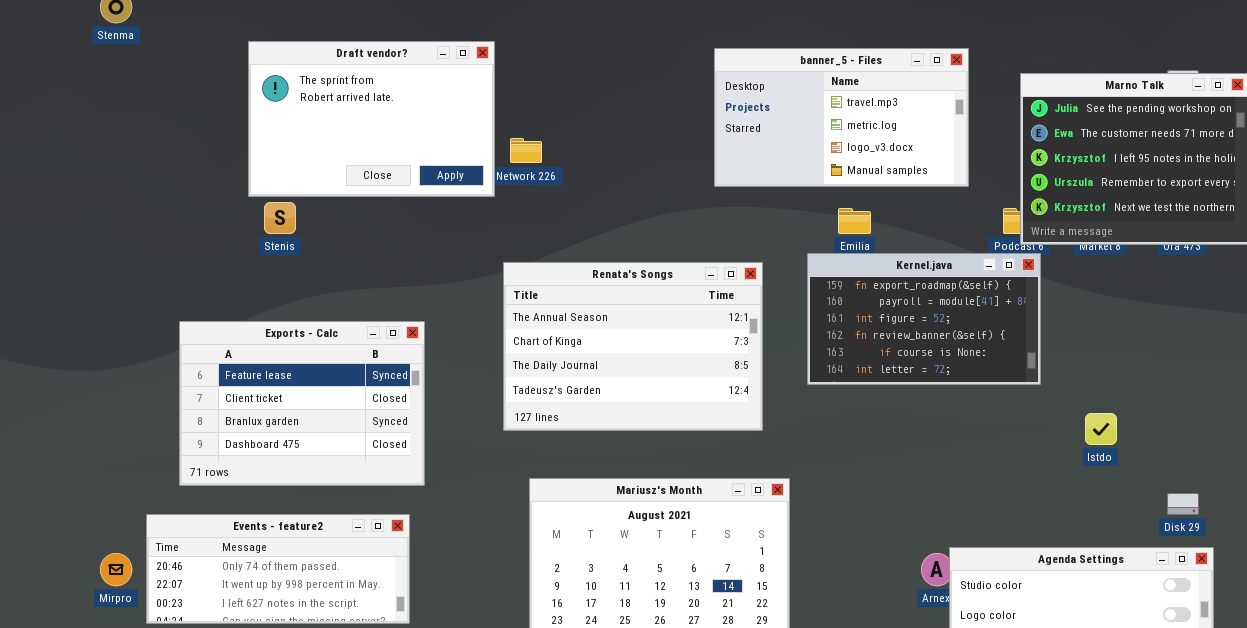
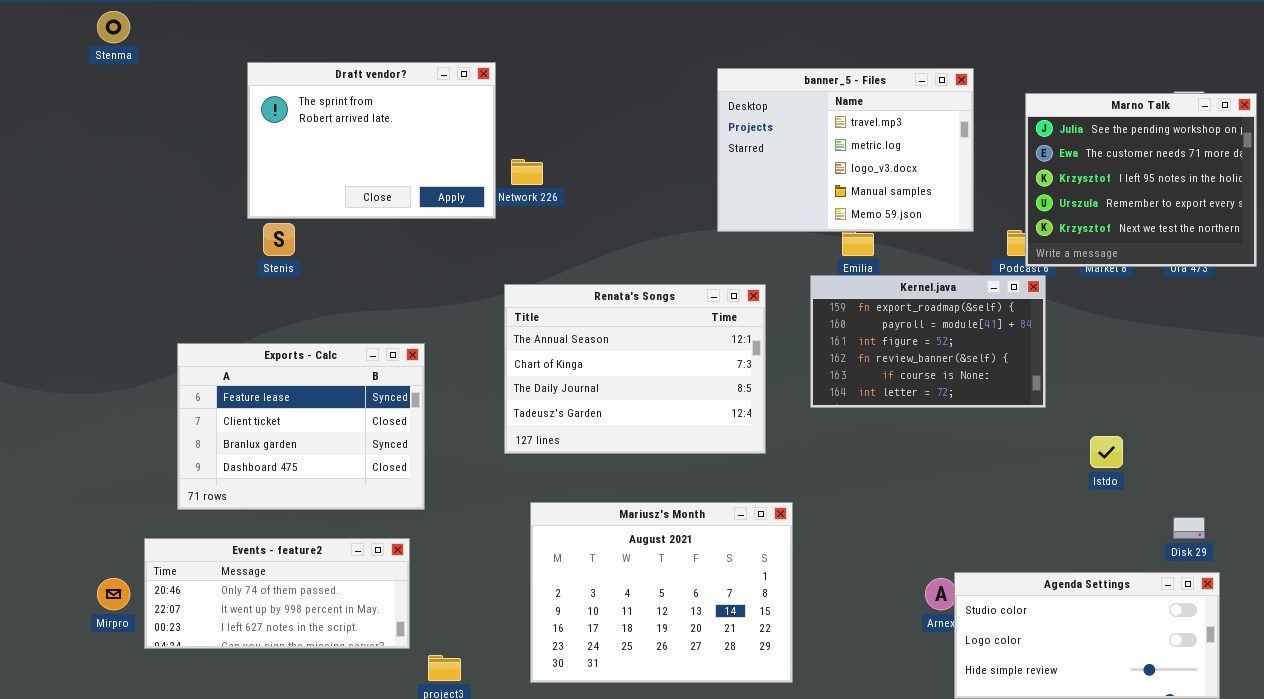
banner_5 - Files: [714,48,969,187] -> [717,68,974,232], resized

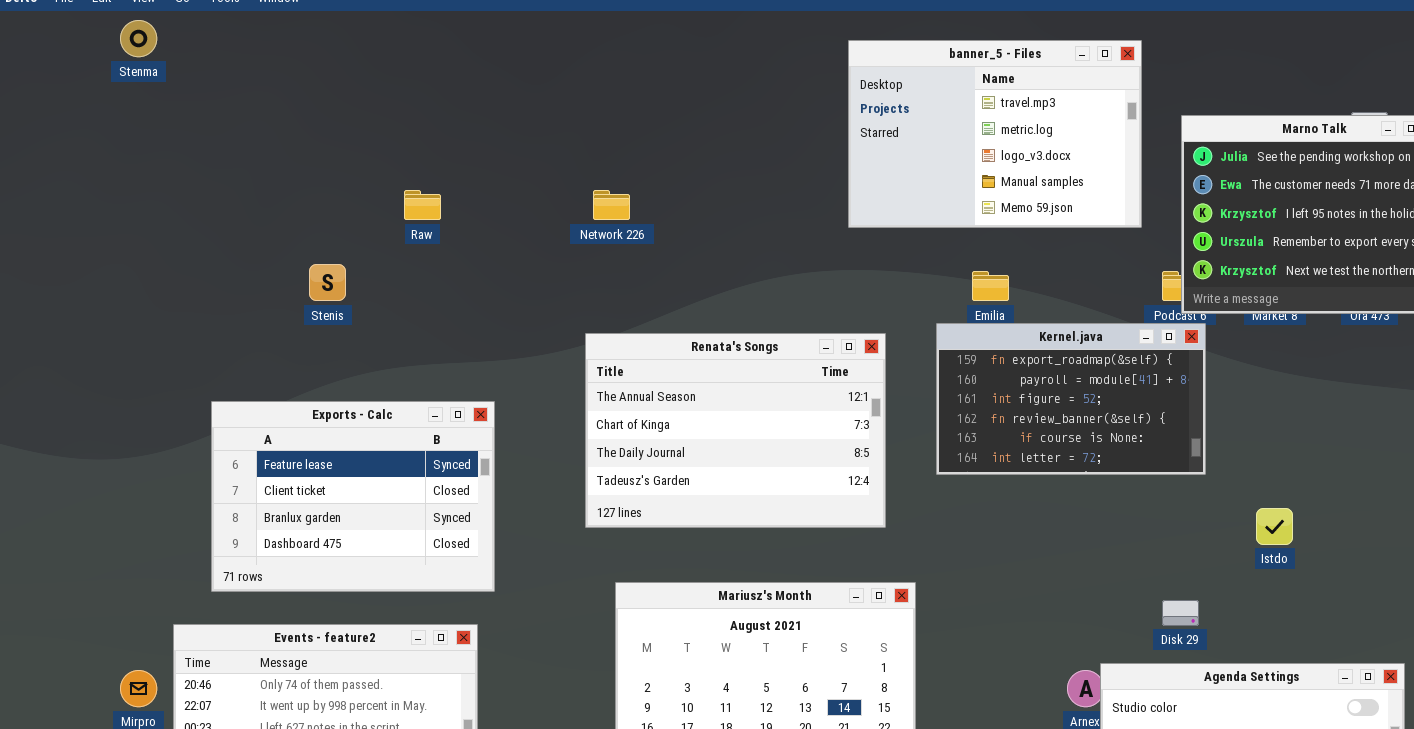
Draft vendor?: [247,62,496,219] -> none, closed
banner_5 - Files: [717,68,974,232] -> [848,40,1142,228], moved
Disk 29: [1173,517,1205,539] -> [1162,600,1199,626], moved

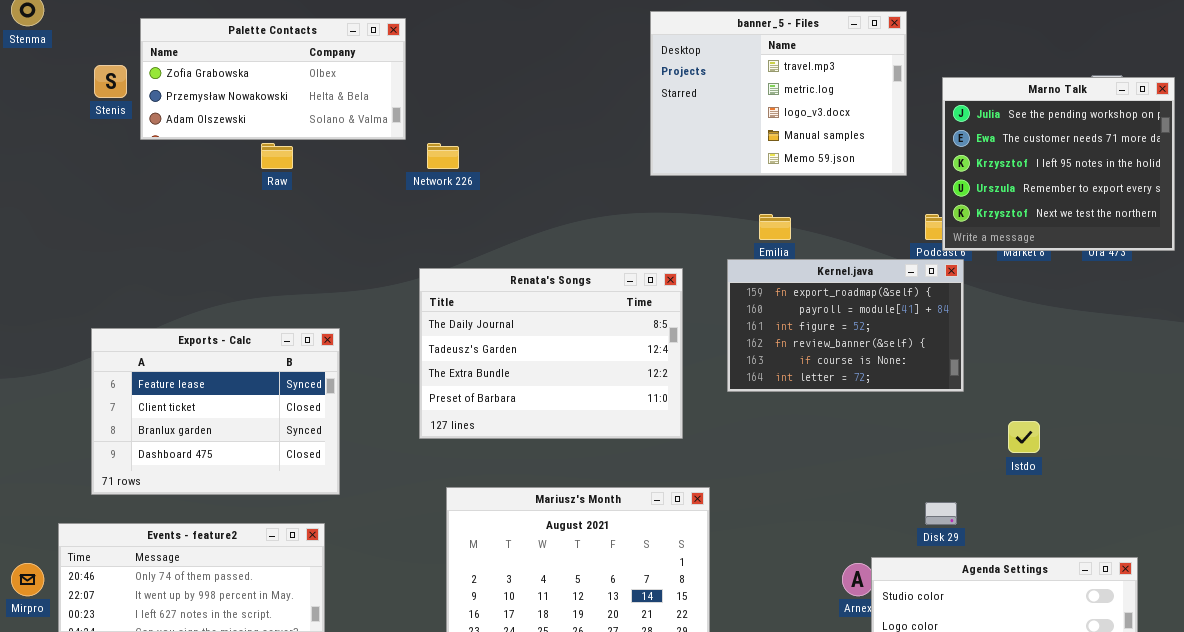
Palette Contacts: none -> [140,18,406,140], opened
Stenis: [309,264,346,301] -> [94,65,127,98], moved
Renata's Songs: [585,333,886,528] -> [419,268,683,439], scrolled down 2 rows

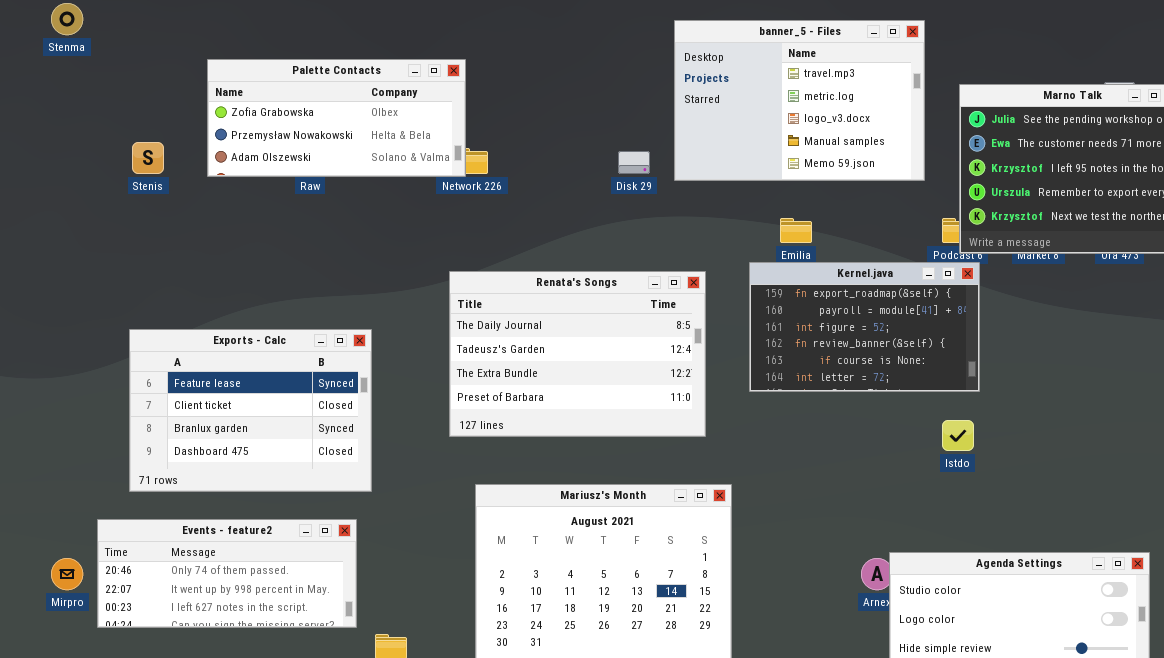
Palette Contacts: [140,18,406,140] -> [207,59,466,177], moved
Stenis: [94,65,127,98] -> [132,142,164,174], moved
Istdo: [1008,421,1040,453] -> [942,420,974,451], moved
Disk 29: [925,502,957,525] -> [618,151,650,174], moved

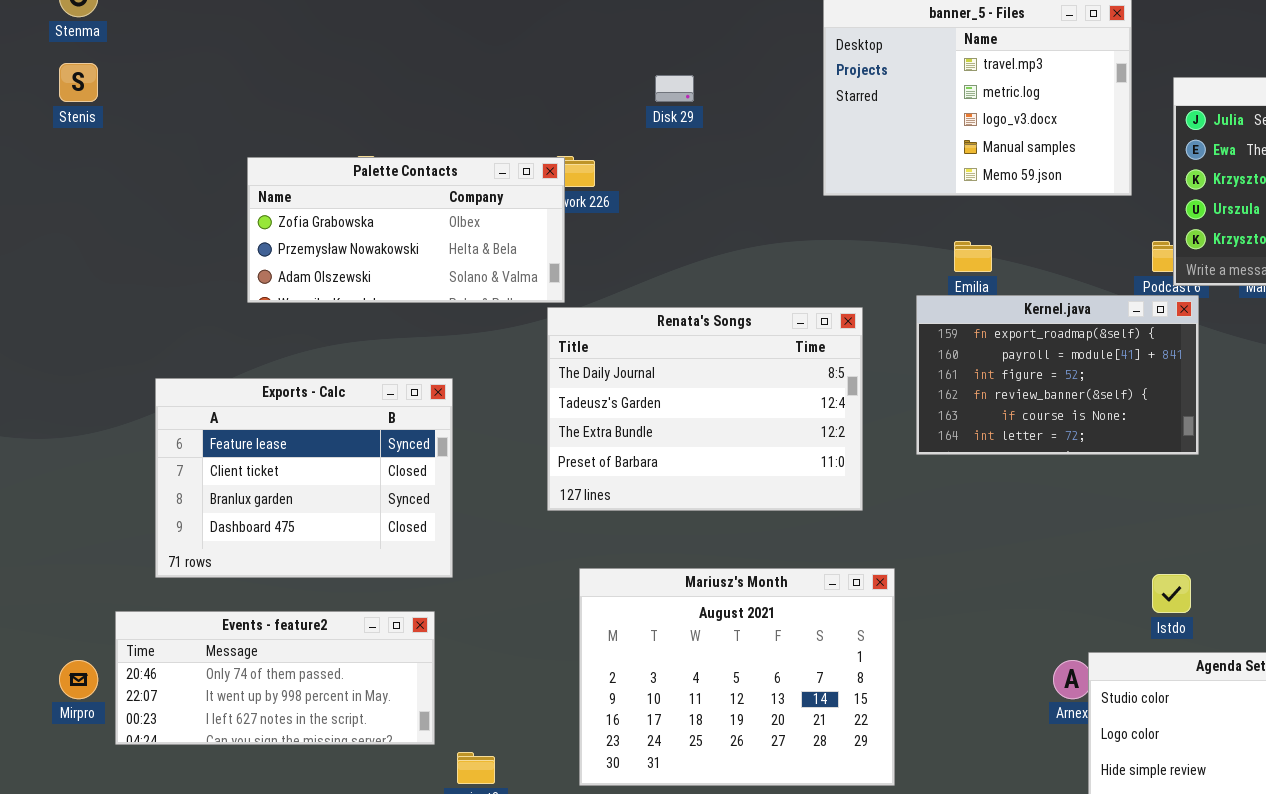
Palette Contacts: [207,59,466,177] -> [247,157,565,303], moved
Stenis: [132,142,164,174] -> [59,63,98,102], moved
Disk 29: [618,151,650,174] -> [655,75,694,102], moved
Istdo: [942,420,974,451] -> [1152,574,1191,613], moved

